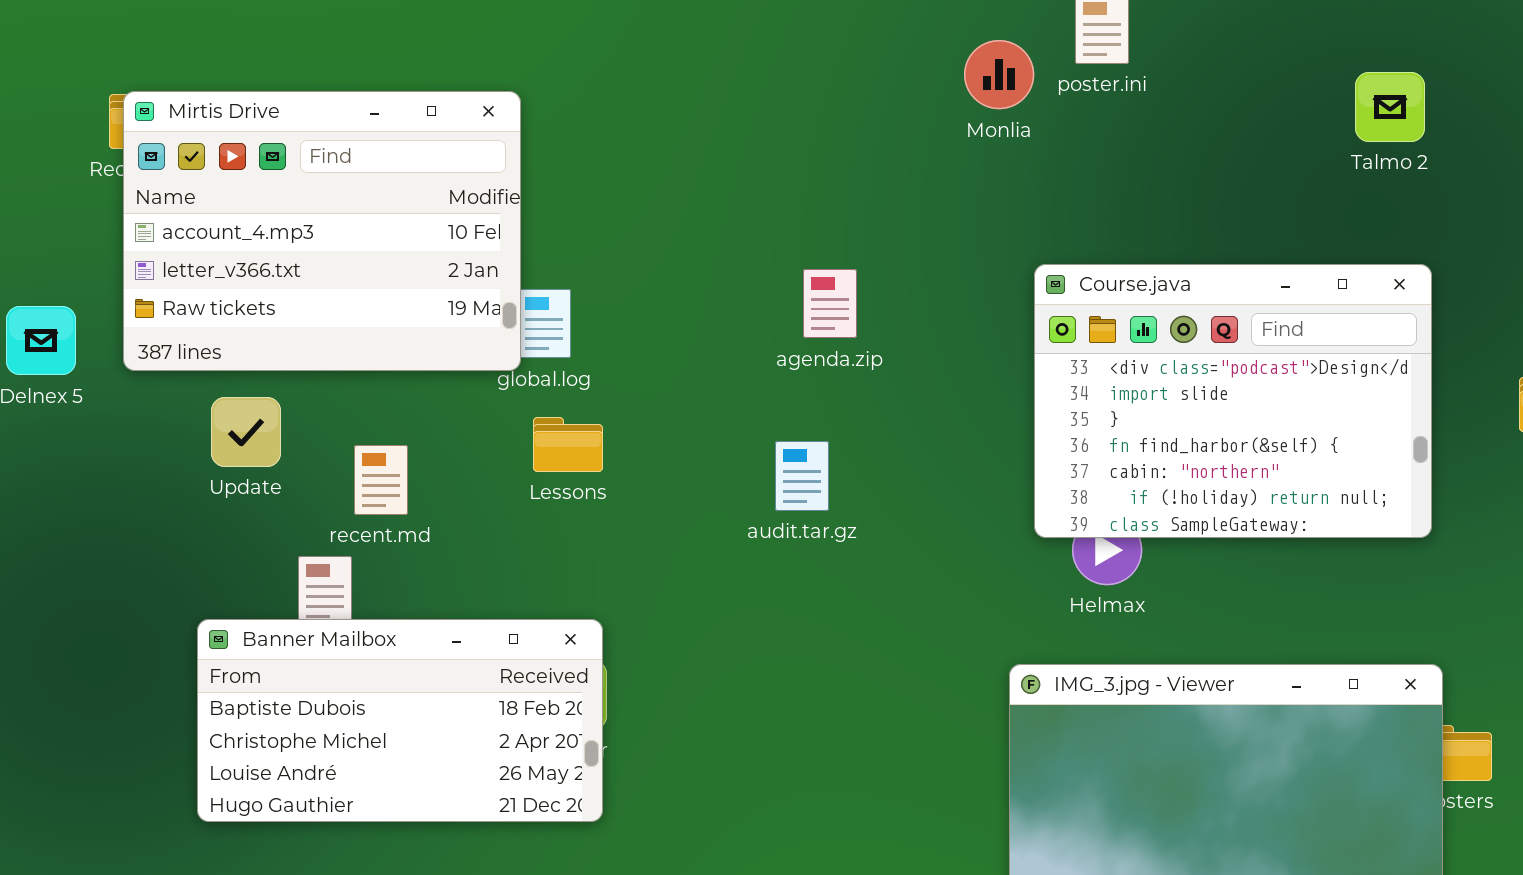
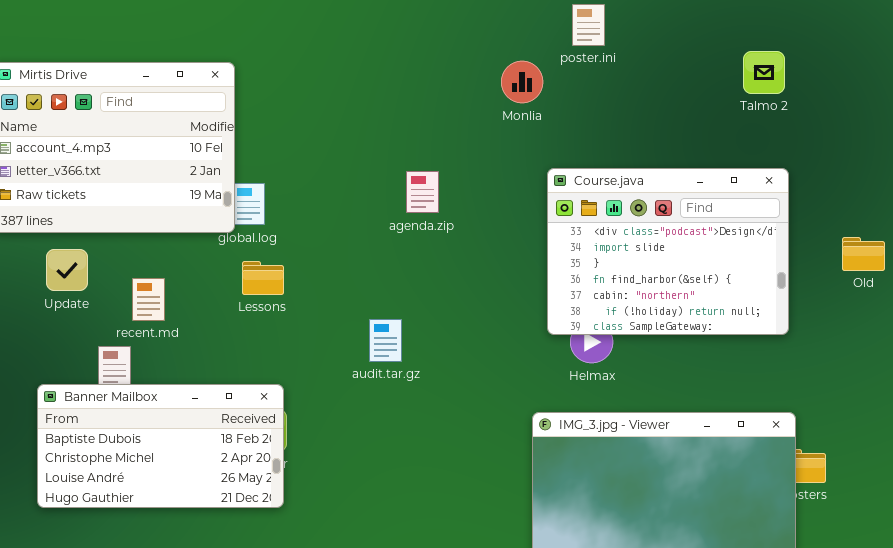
Monlia: [964,40,1034,109] -> [501,61,543,103], moved
audit.tar.gz: [775,441,829,511] -> [369,319,402,362], moved

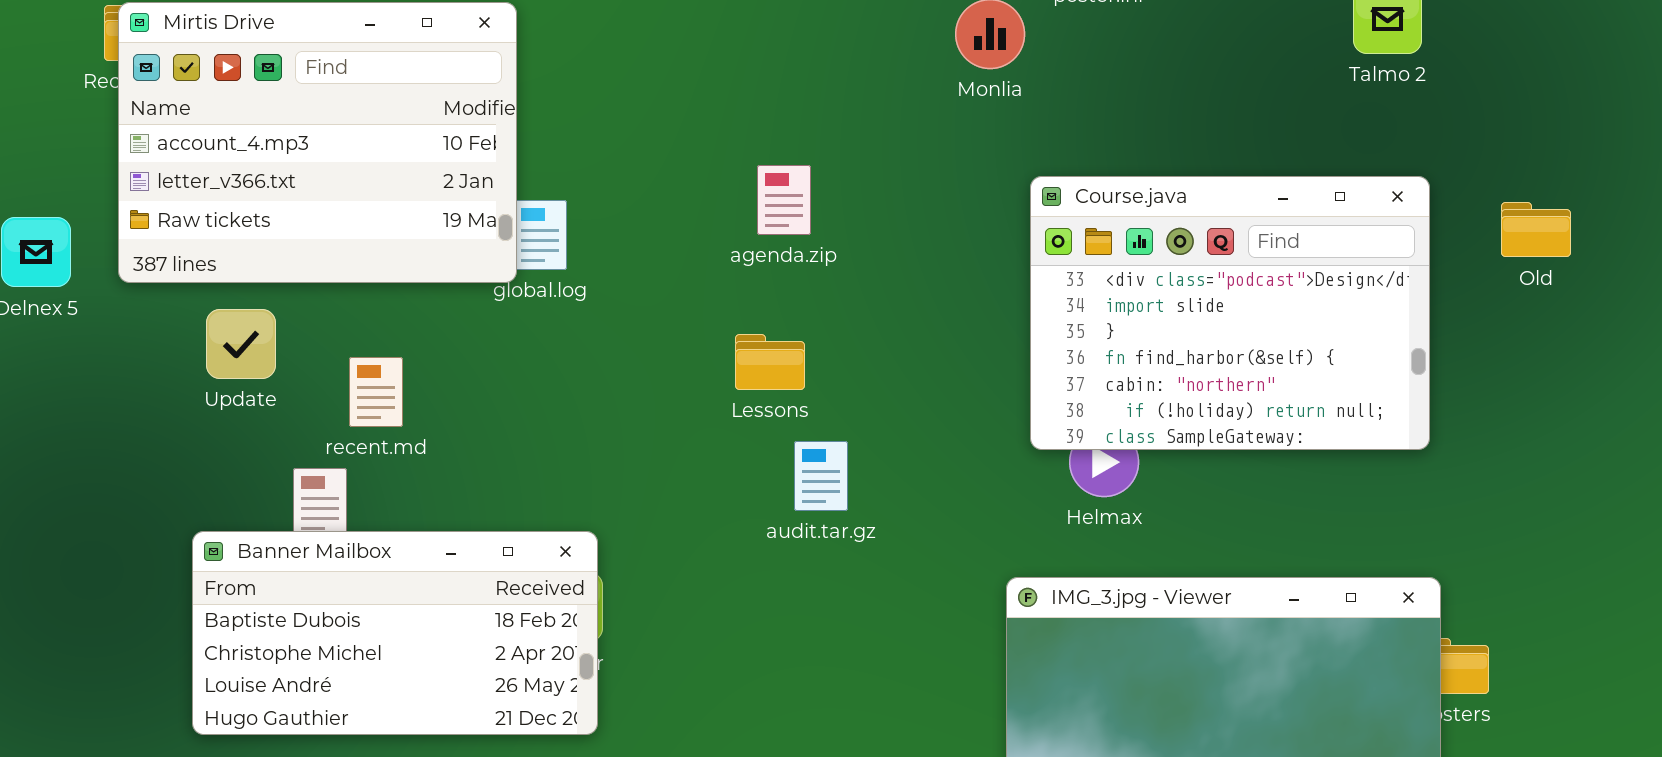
agenda.zip: [406,171,439,213] -> [757,165,811,235], moved
Old: [842,237,885,271] -> [1501,202,1571,257], moved
Lessons: [242,261,284,295] -> [735,334,805,390], moved
audit.tar.gz: [369,319,402,362] -> [794,441,848,511], moved

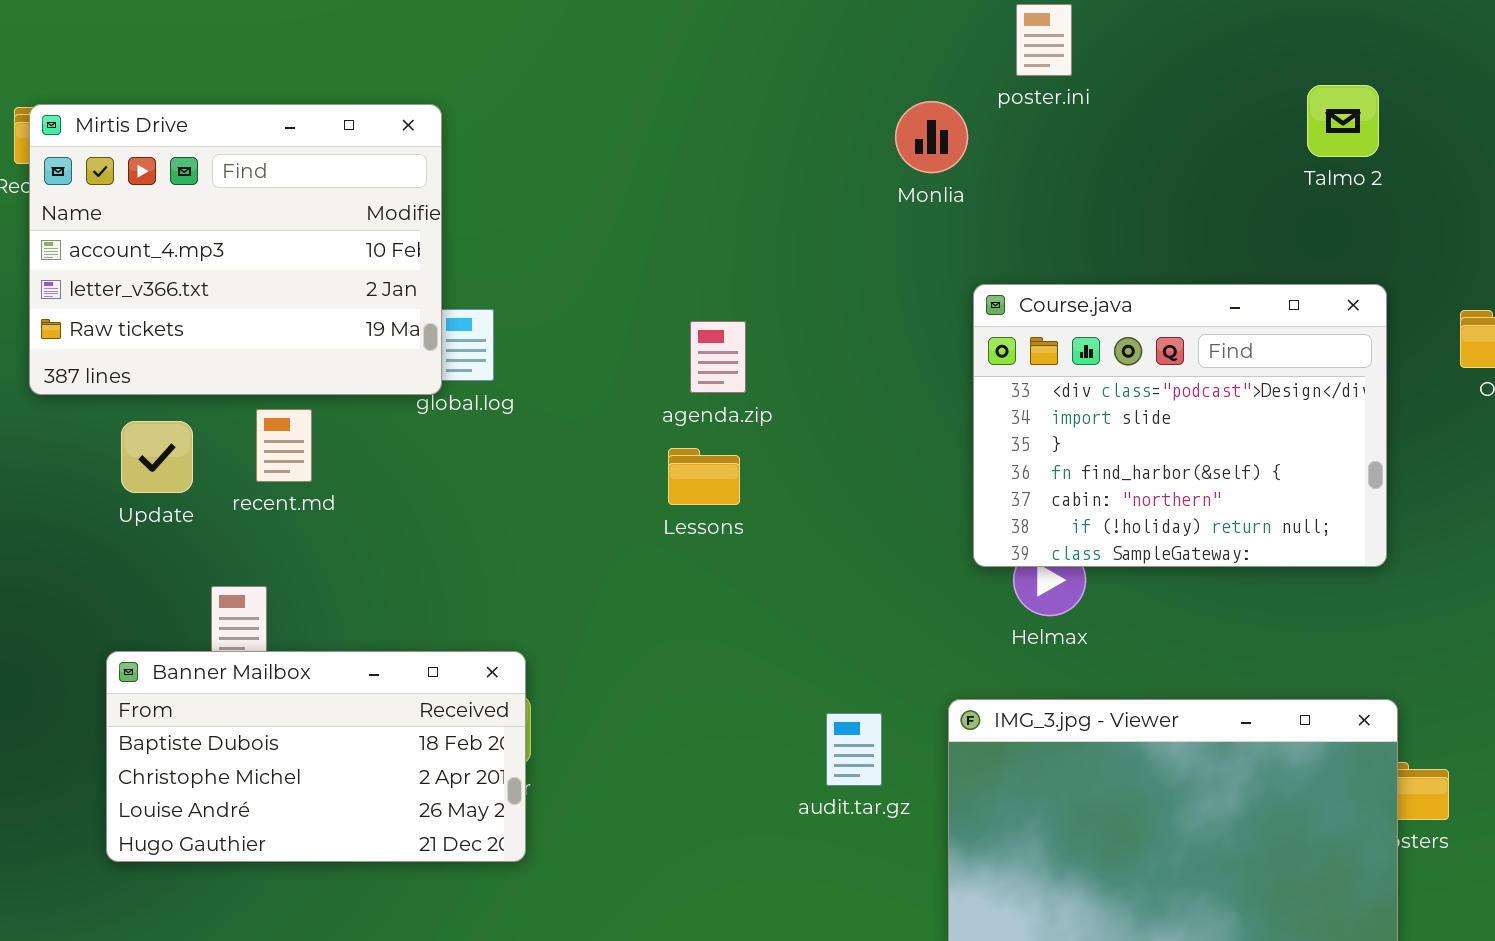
agenda.zip: [757,165,811,235] -> [690,321,746,393], moved
recent.md: [349,357,403,427] -> [256,409,312,482], moved
audit.tar.gz: [794,441,848,511] -> [826,713,882,786], moved

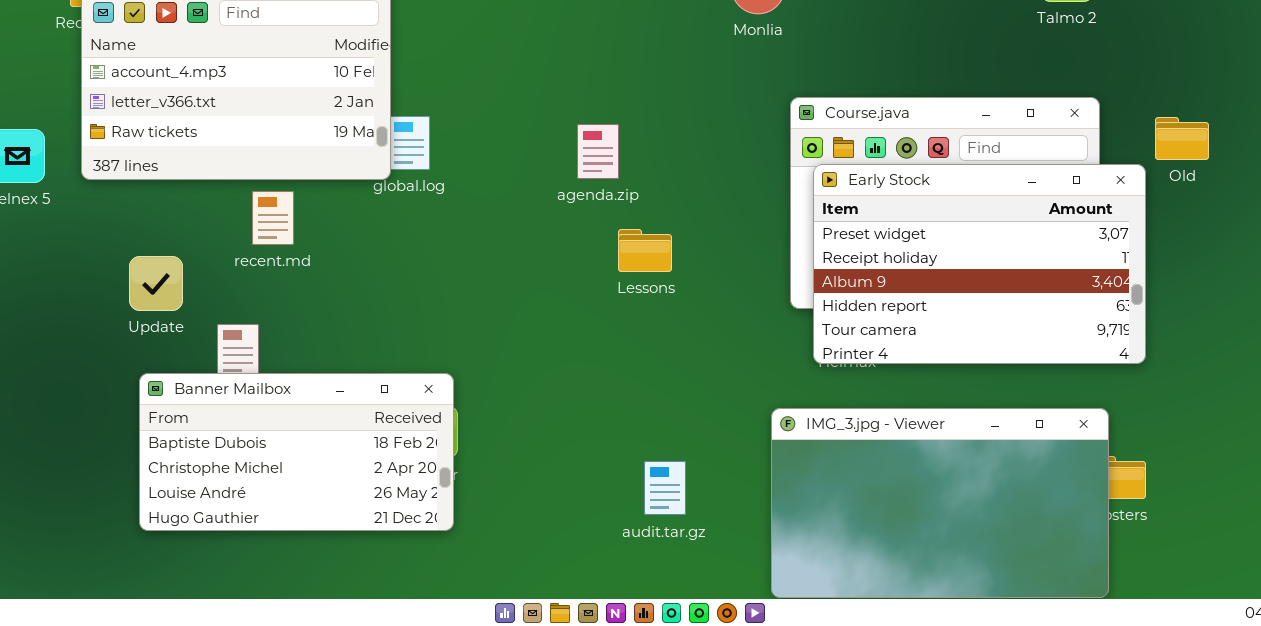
Early Stock: none -> [813,164,1146,364], opened
Update: [121,421,193,493] -> [129,256,183,311], moved
Lessons: [668,448,740,505] -> [618,229,672,272], moved
audit.tar.gz: [826,713,882,786] -> [644,461,686,515], moved

